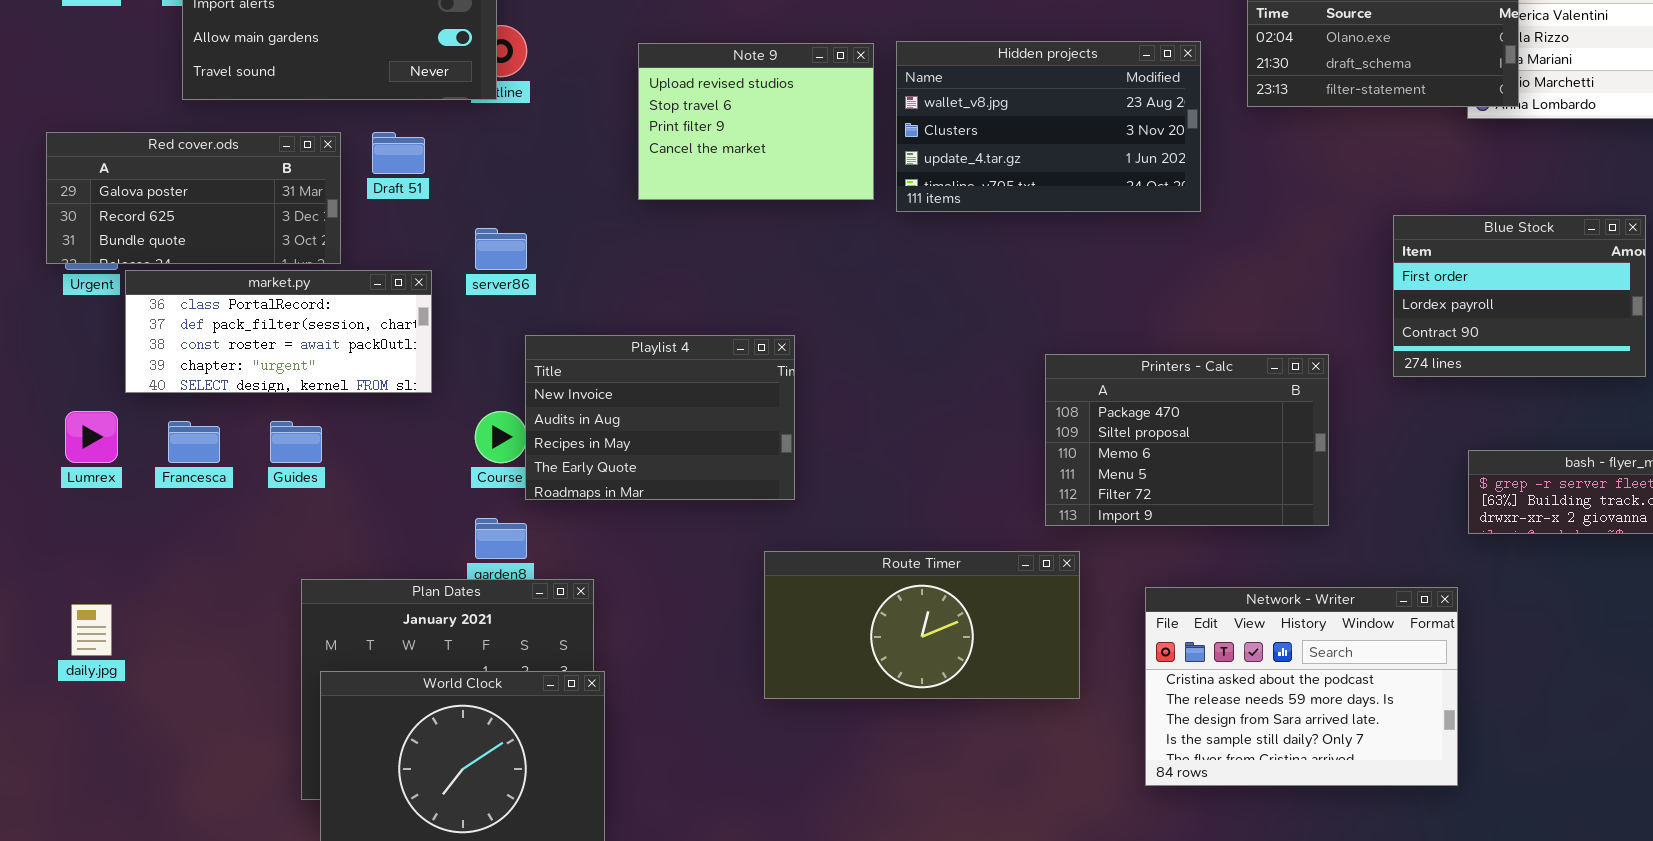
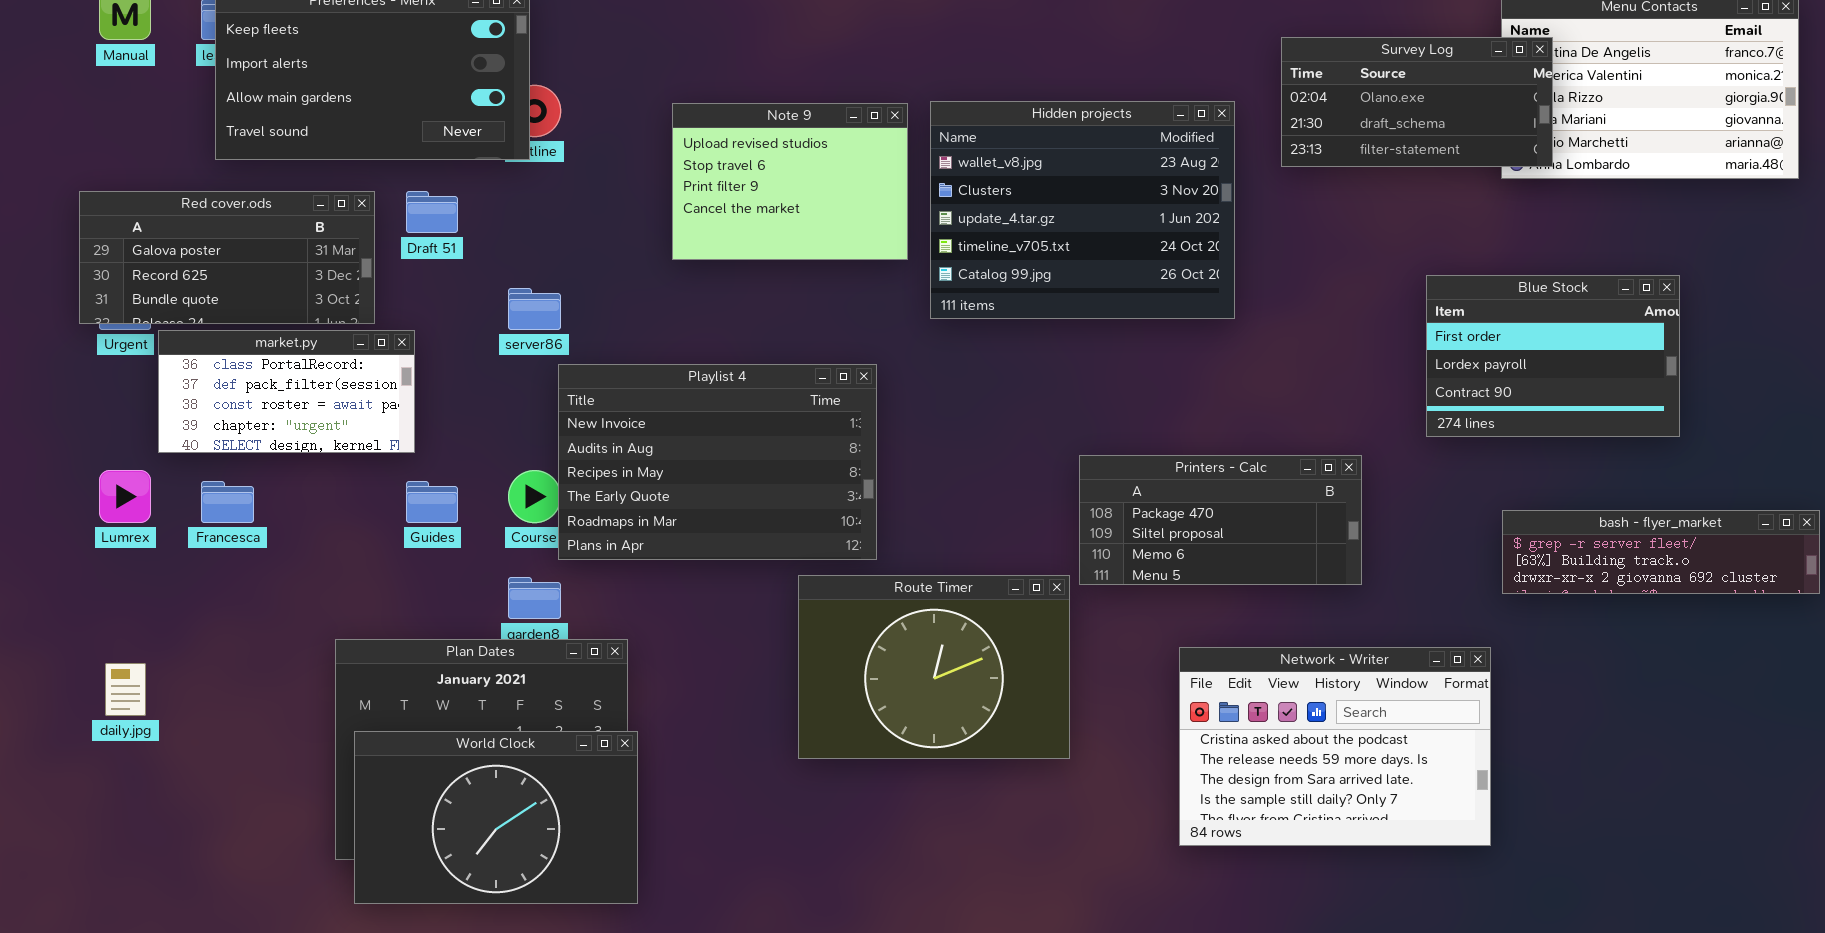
Hidden projects: [896,41,1201,212] -> [930,101,1235,319], resized
market.py: [125,270,432,393] -> [158,330,415,453], resized
Playlist 4: [525,335,795,500] -> [558,364,877,560], resized
Printers - Calc: [1045,354,1329,526] -> [1079,455,1362,585], resized
Guides: [270,421,322,463] -> [406,481,458,523], moved
Route Timer: [764,551,1080,699] -> [798,575,1070,759], resized

